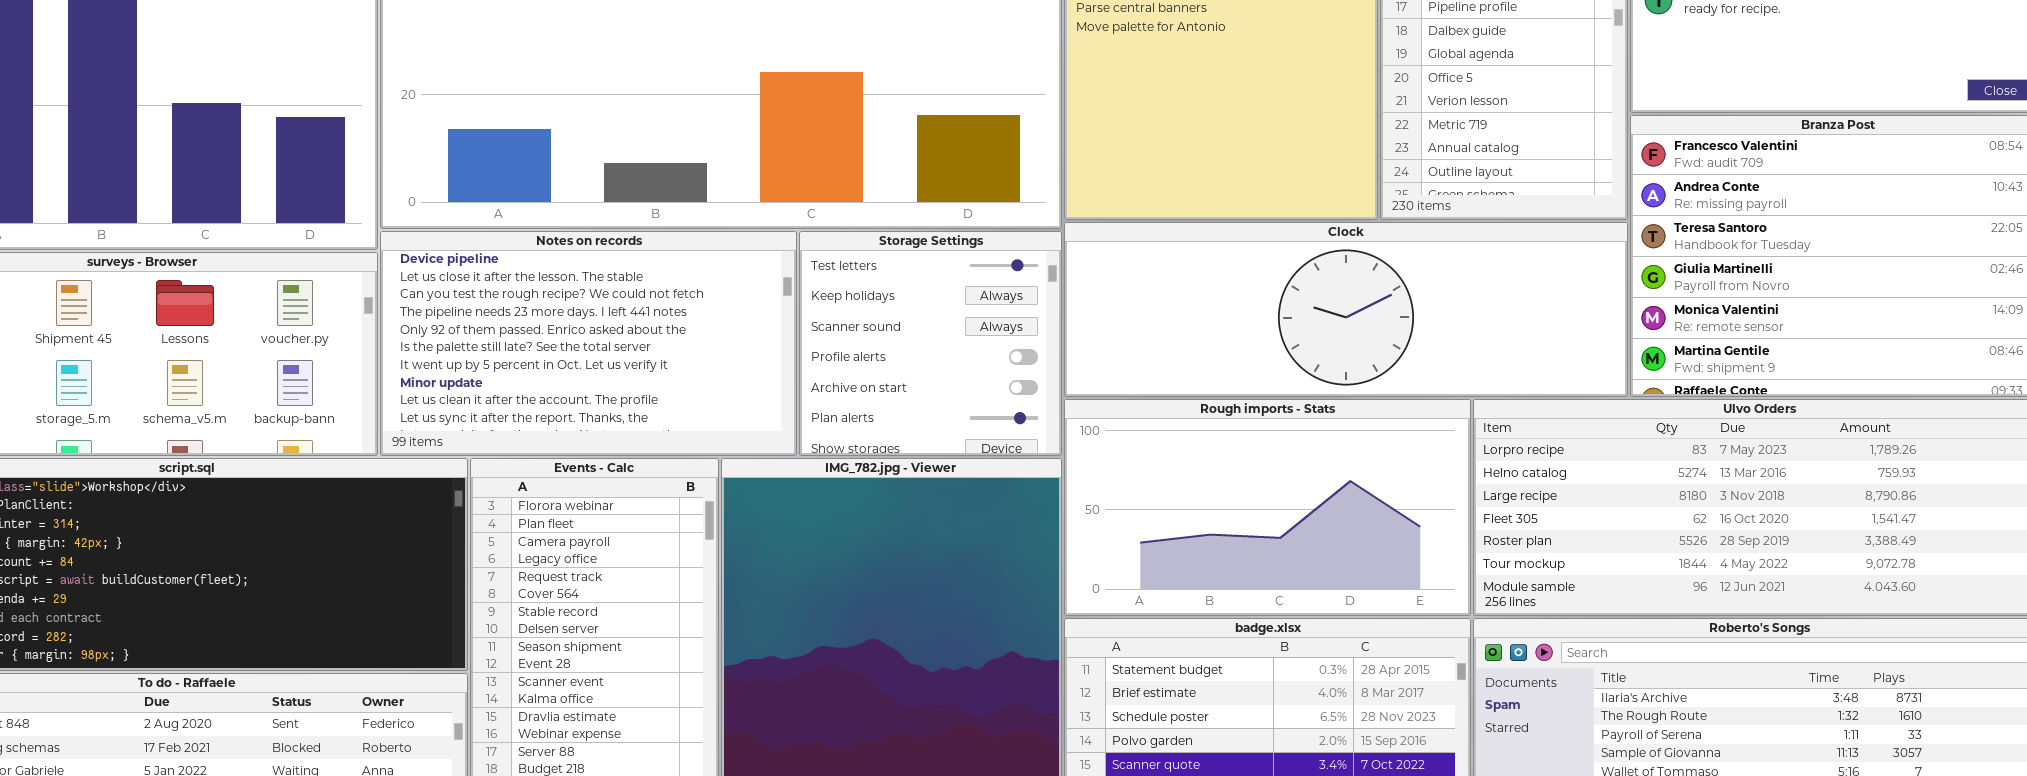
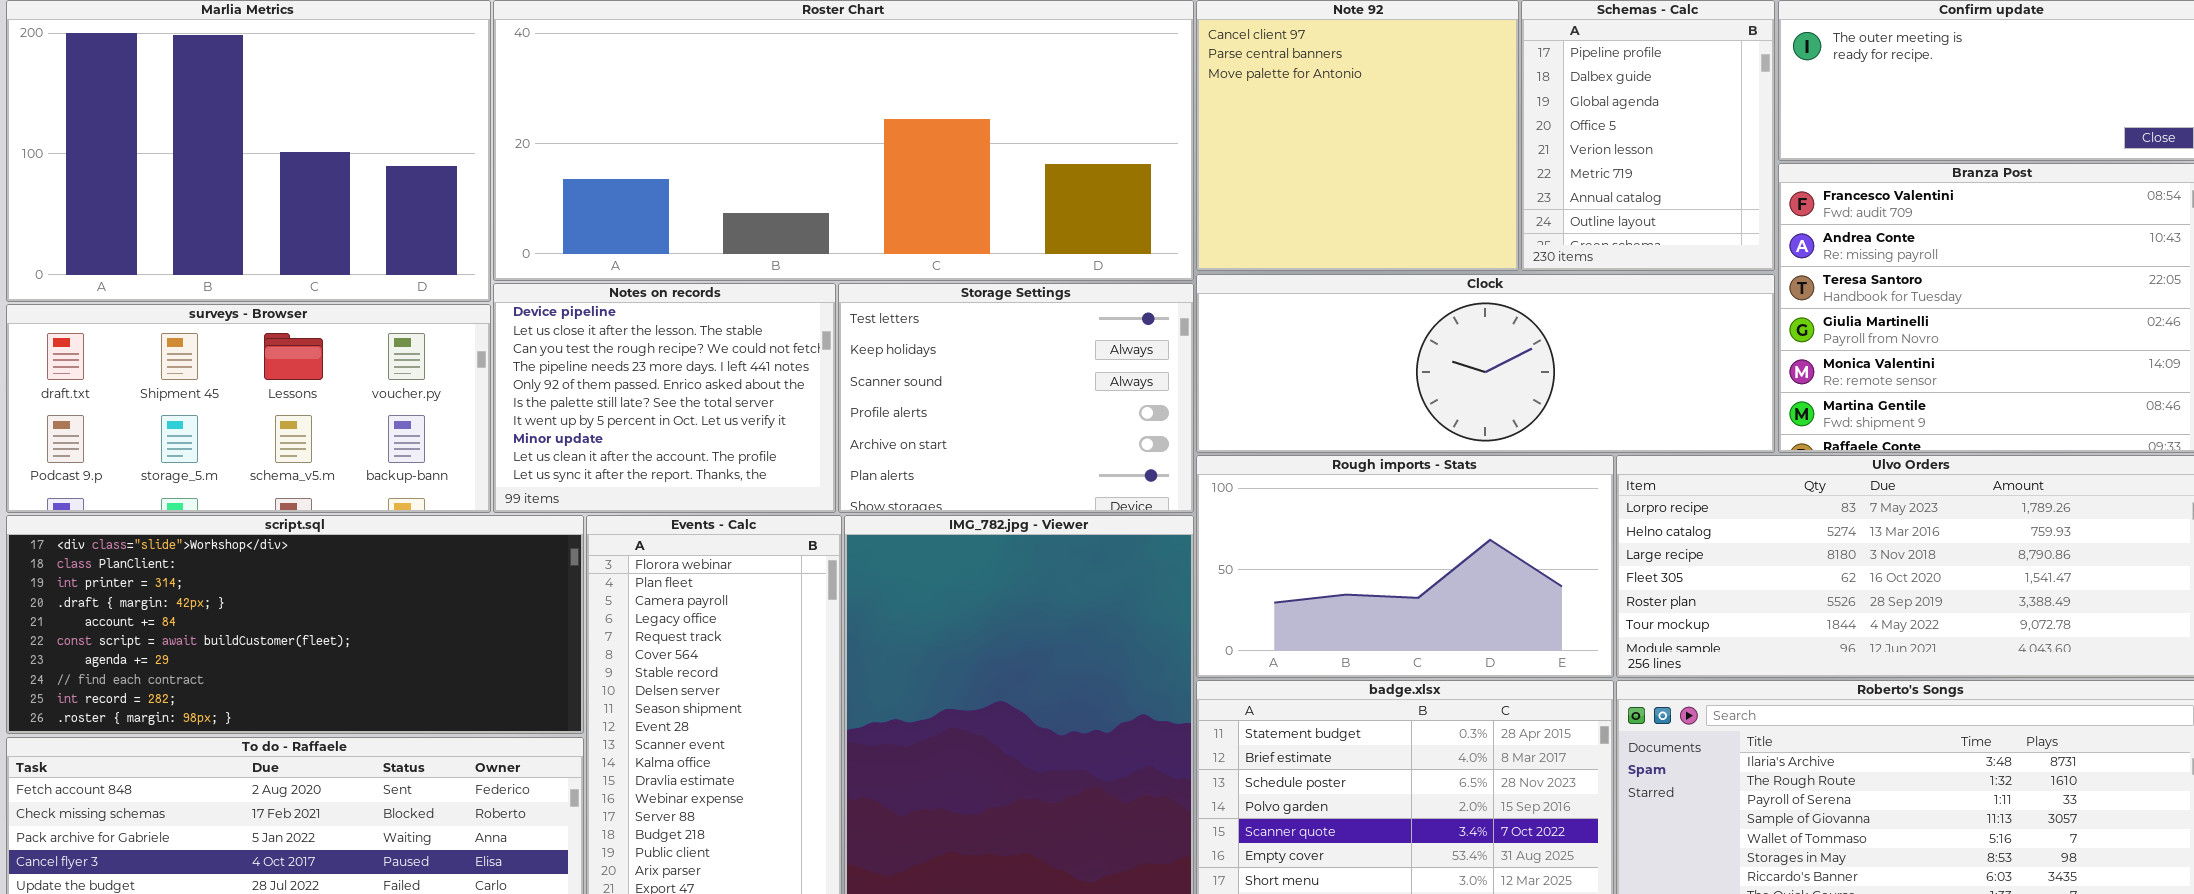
Notes on records: [380,231,797,456] -> [493,283,836,513], resized
Storage Settings: [799,231,1062,456] -> [838,283,1194,513], resized

